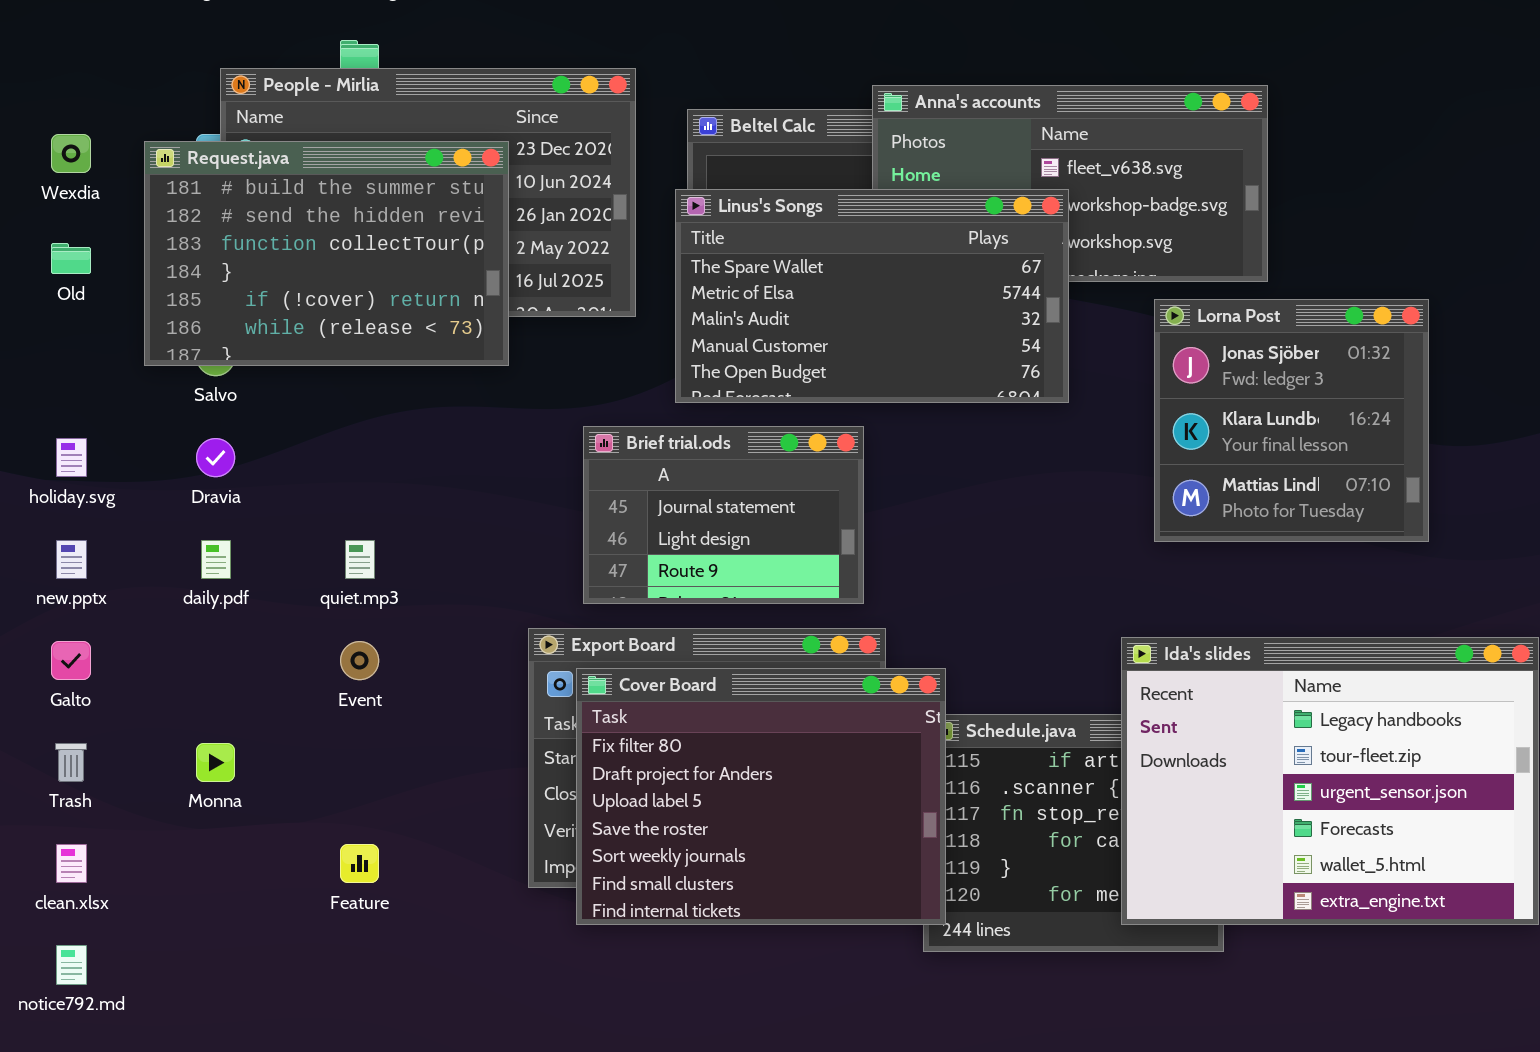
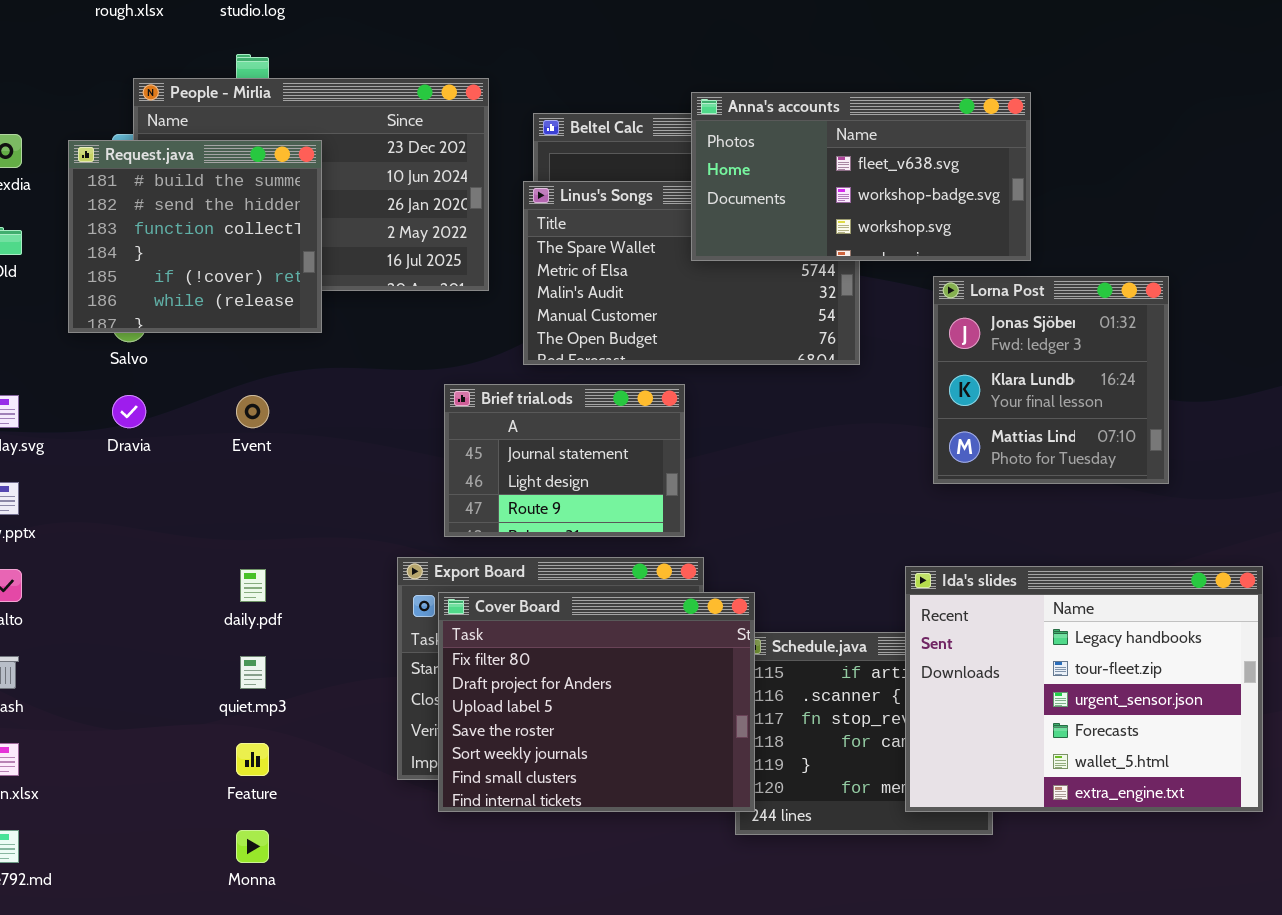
Anna's accounts: [872,85,1268,282] -> [691,92,1031,261], raised
Request.java: [144,141,509,366] -> [68,140,322,333], resized
daily.pdf: [201,540,231,579] -> [240,569,266,602], moved
quiet.mp3: [345,540,375,579] -> [240,656,266,689], moved
Event: [340,641,379,680] -> [236,395,269,428], moved
Monna: [196,743,235,782] -> [236,830,269,863], moved

